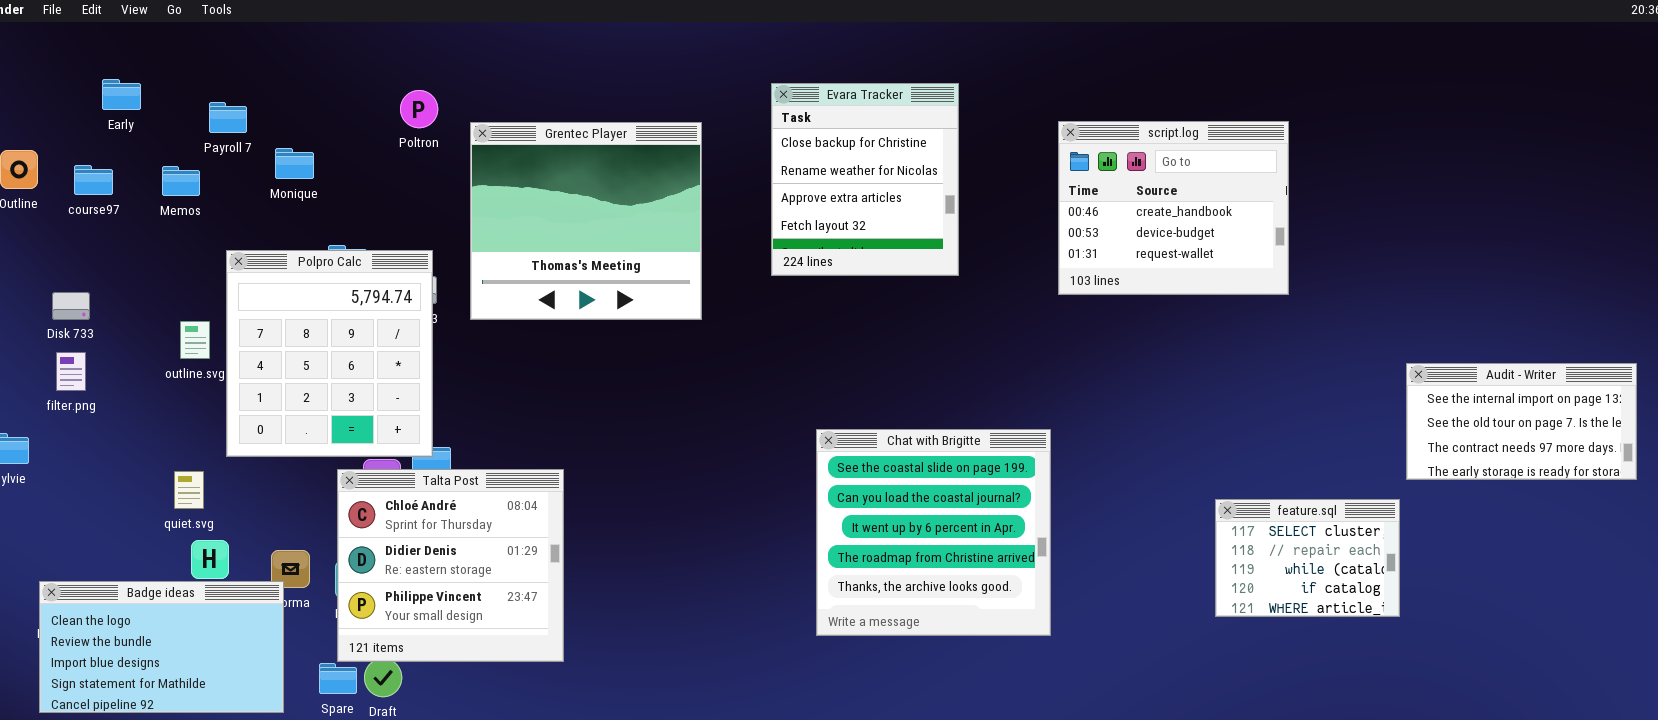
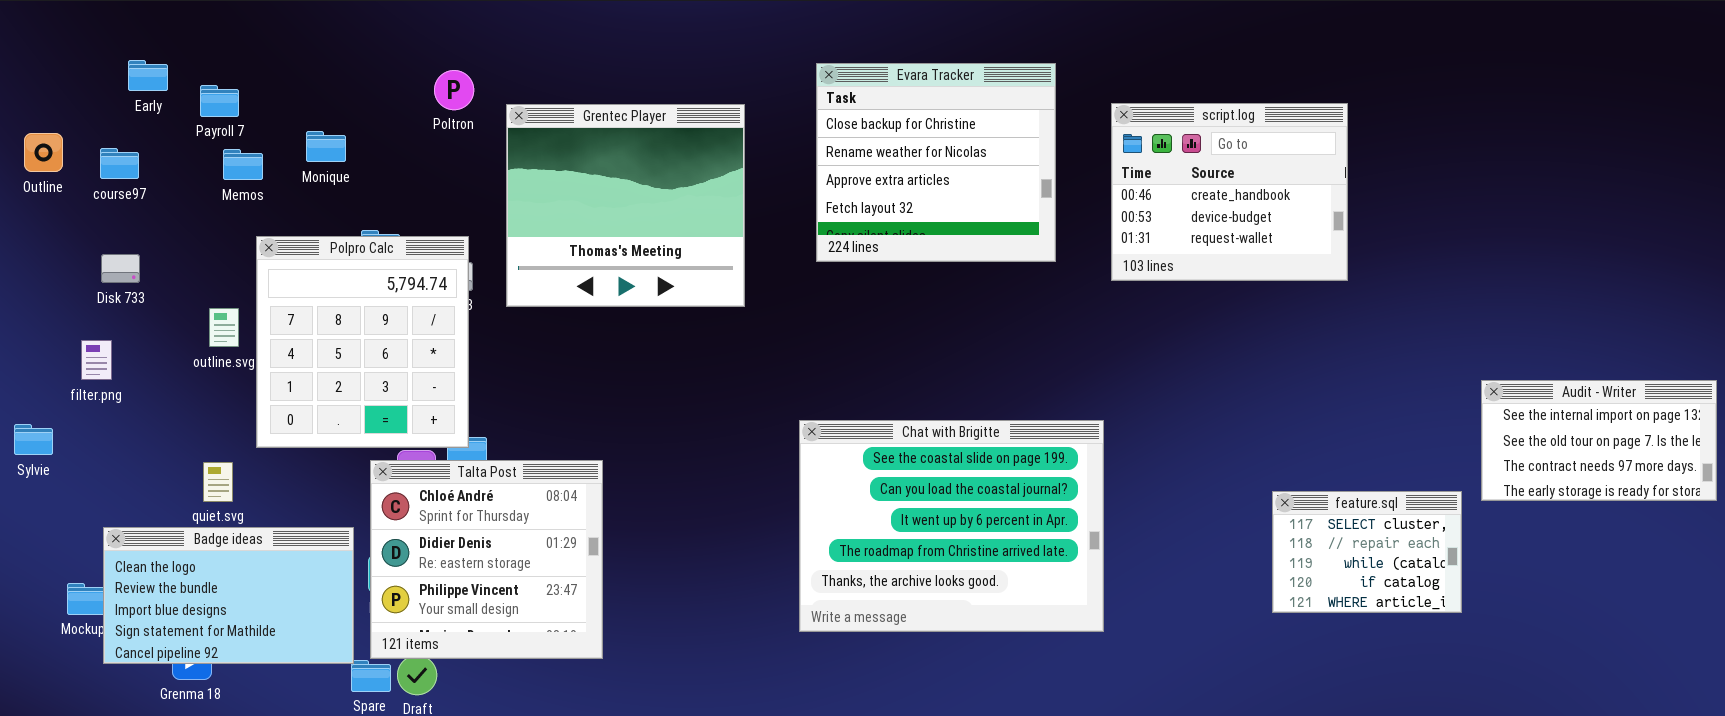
Evara Tracker: [771,83,959,276] -> [816,63,1056,262], resized
Payroll 7: [209,102,247,133] -> [200,85,239,117], moved
Memos: [162,166,200,196] -> [223,149,263,180], moved
Disk 733: [52,292,90,320] -> [101,254,140,283], moved
Audit - Writer: [1406,363,1637,480] -> [1481,380,1717,501], moved
Chat with Brigitte: [816,429,1051,636] -> [799,420,1104,632], resized
Badge ideas: [39,581,284,713] -> [103,527,354,664], moved

